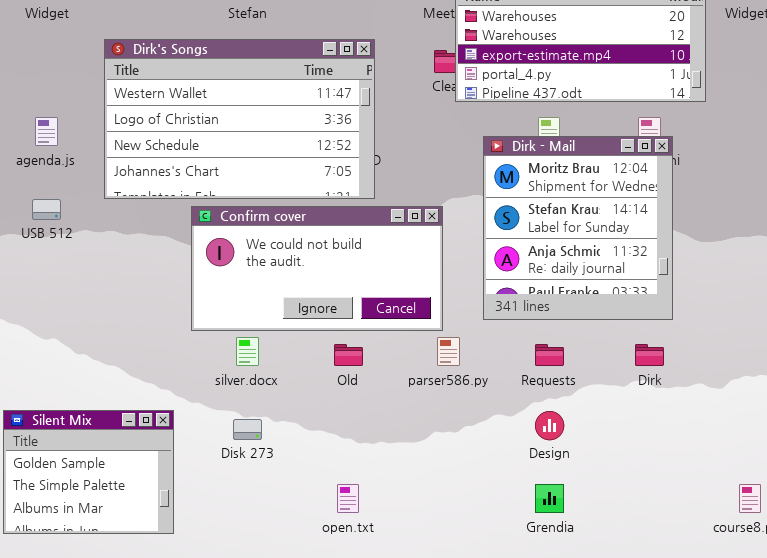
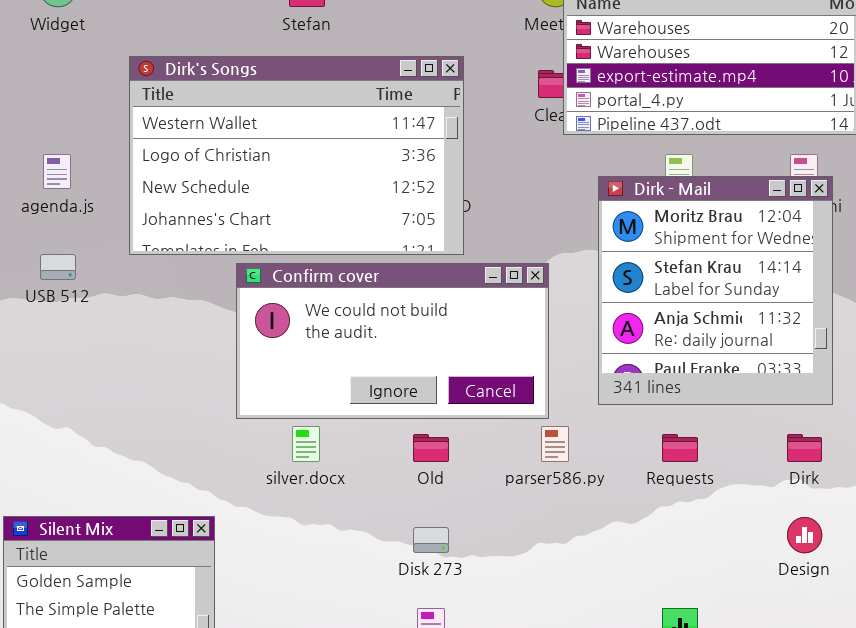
Design: [535,411,564,440] -> [787,517,822,553], moved
Disk 273: [233,419,262,440] -> [413,527,449,553], moved

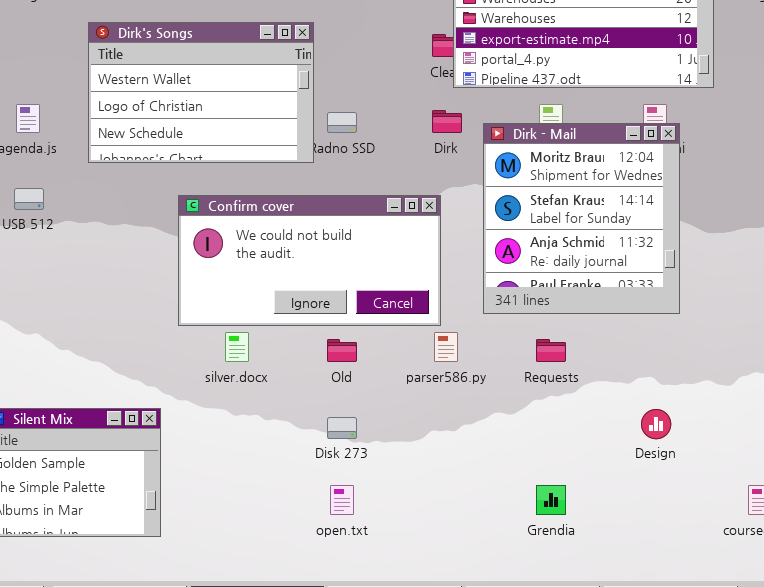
Dirk's Songs: [129,56,464,255] -> [88,22,314,163], resized
Dirk: [787,434,822,462] -> [432,110,462,133], moved

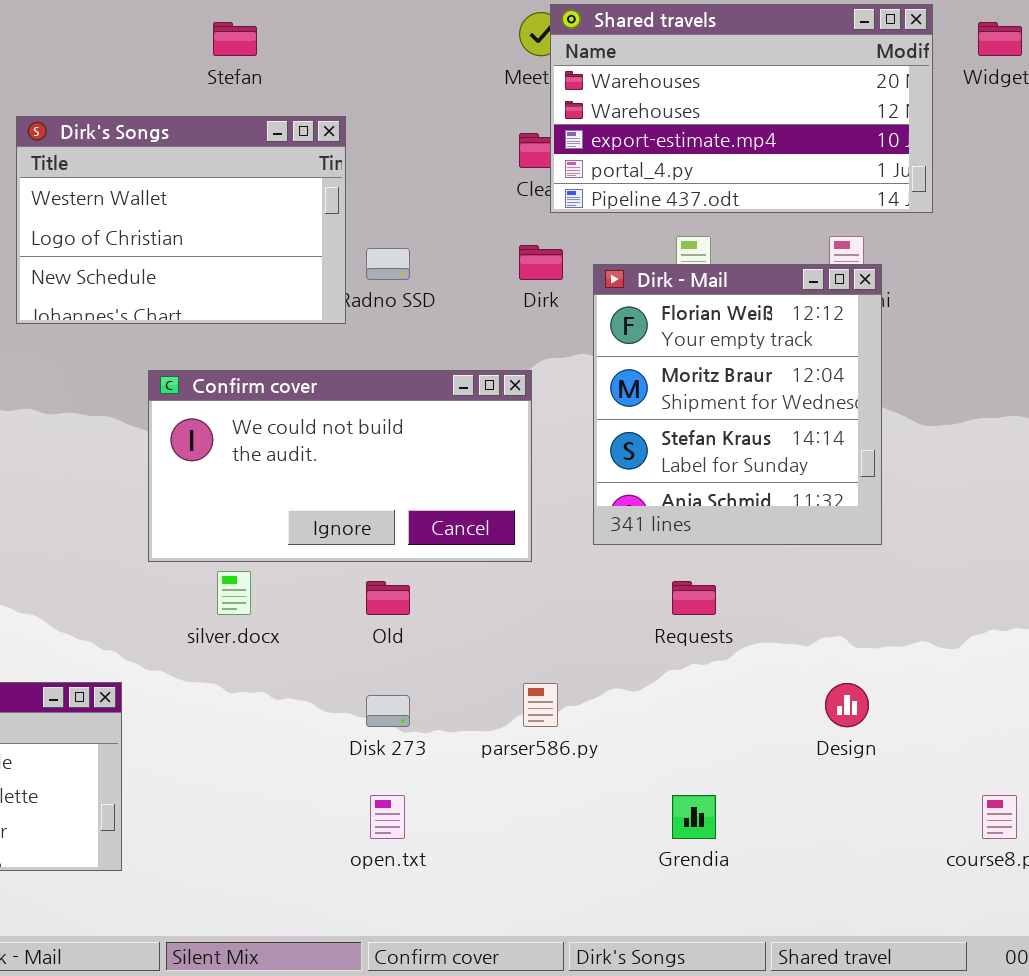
Dirk - Mail: [483,123,680,314] -> [593,264,882,545], scrolled up 1 row
parser586.py: [434,332,458,362] -> [523,683,558,727], moved

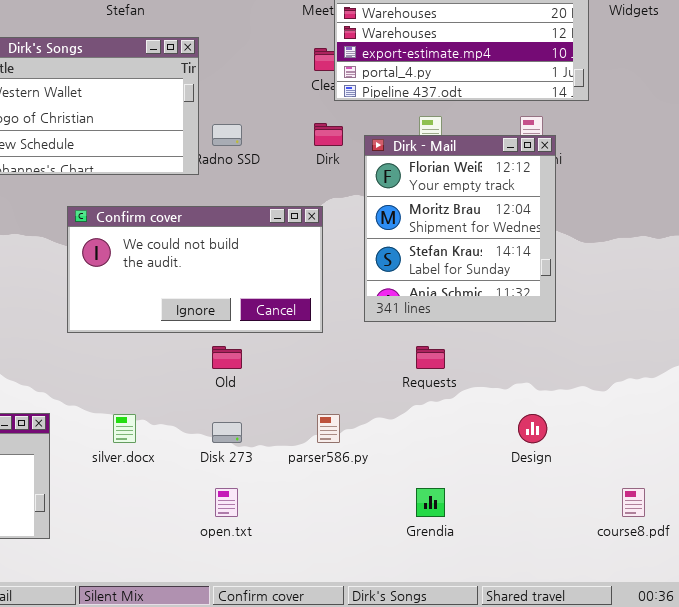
silver.docx: [217,571,251,615] -> [113,414,136,443], moved

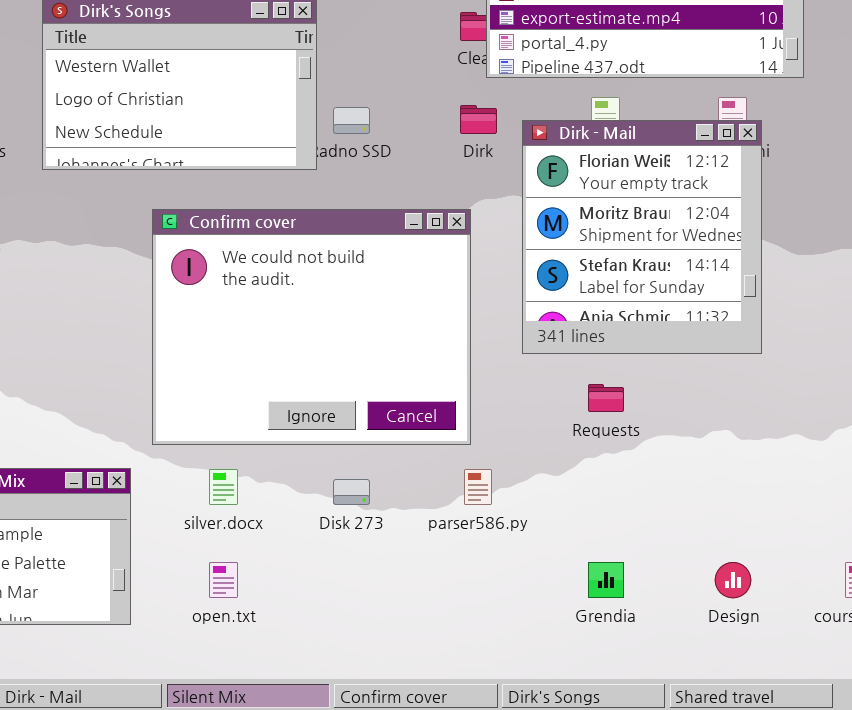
Confirm cover: [67,206,323,333] -> [152,209,471,445], resized
Design: [518,414,547,443] -> [715,562,751,598], moved
open.txt: [215,488,238,517] -> [209,562,238,598], moved

